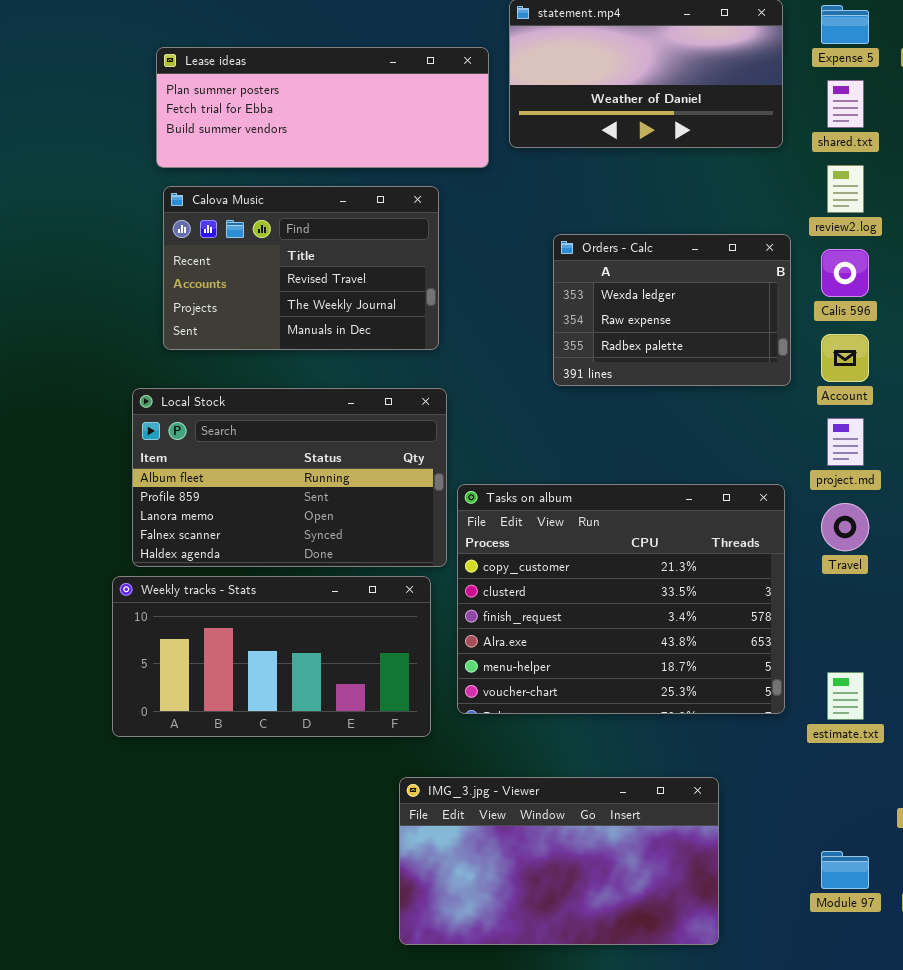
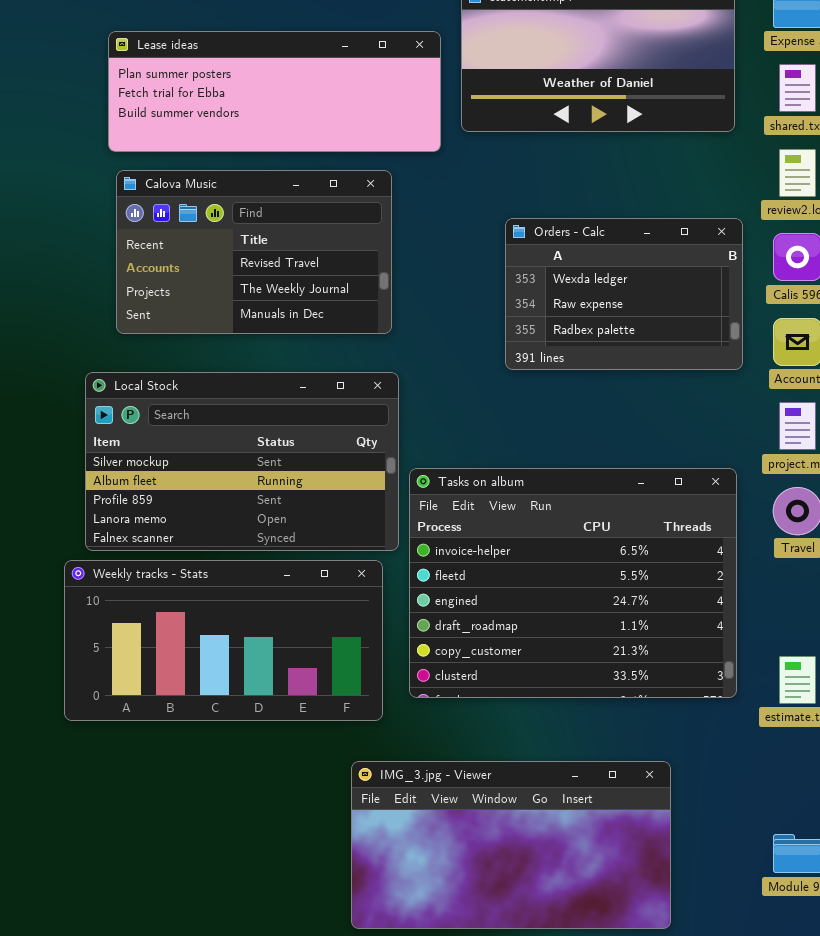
Local Stock: [132,388,447,567] -> [85,372,399,551], scrolled up 1 row
Tasks on album: [457,484,785,714] -> [409,468,737,698], scrolled up 4 rows

